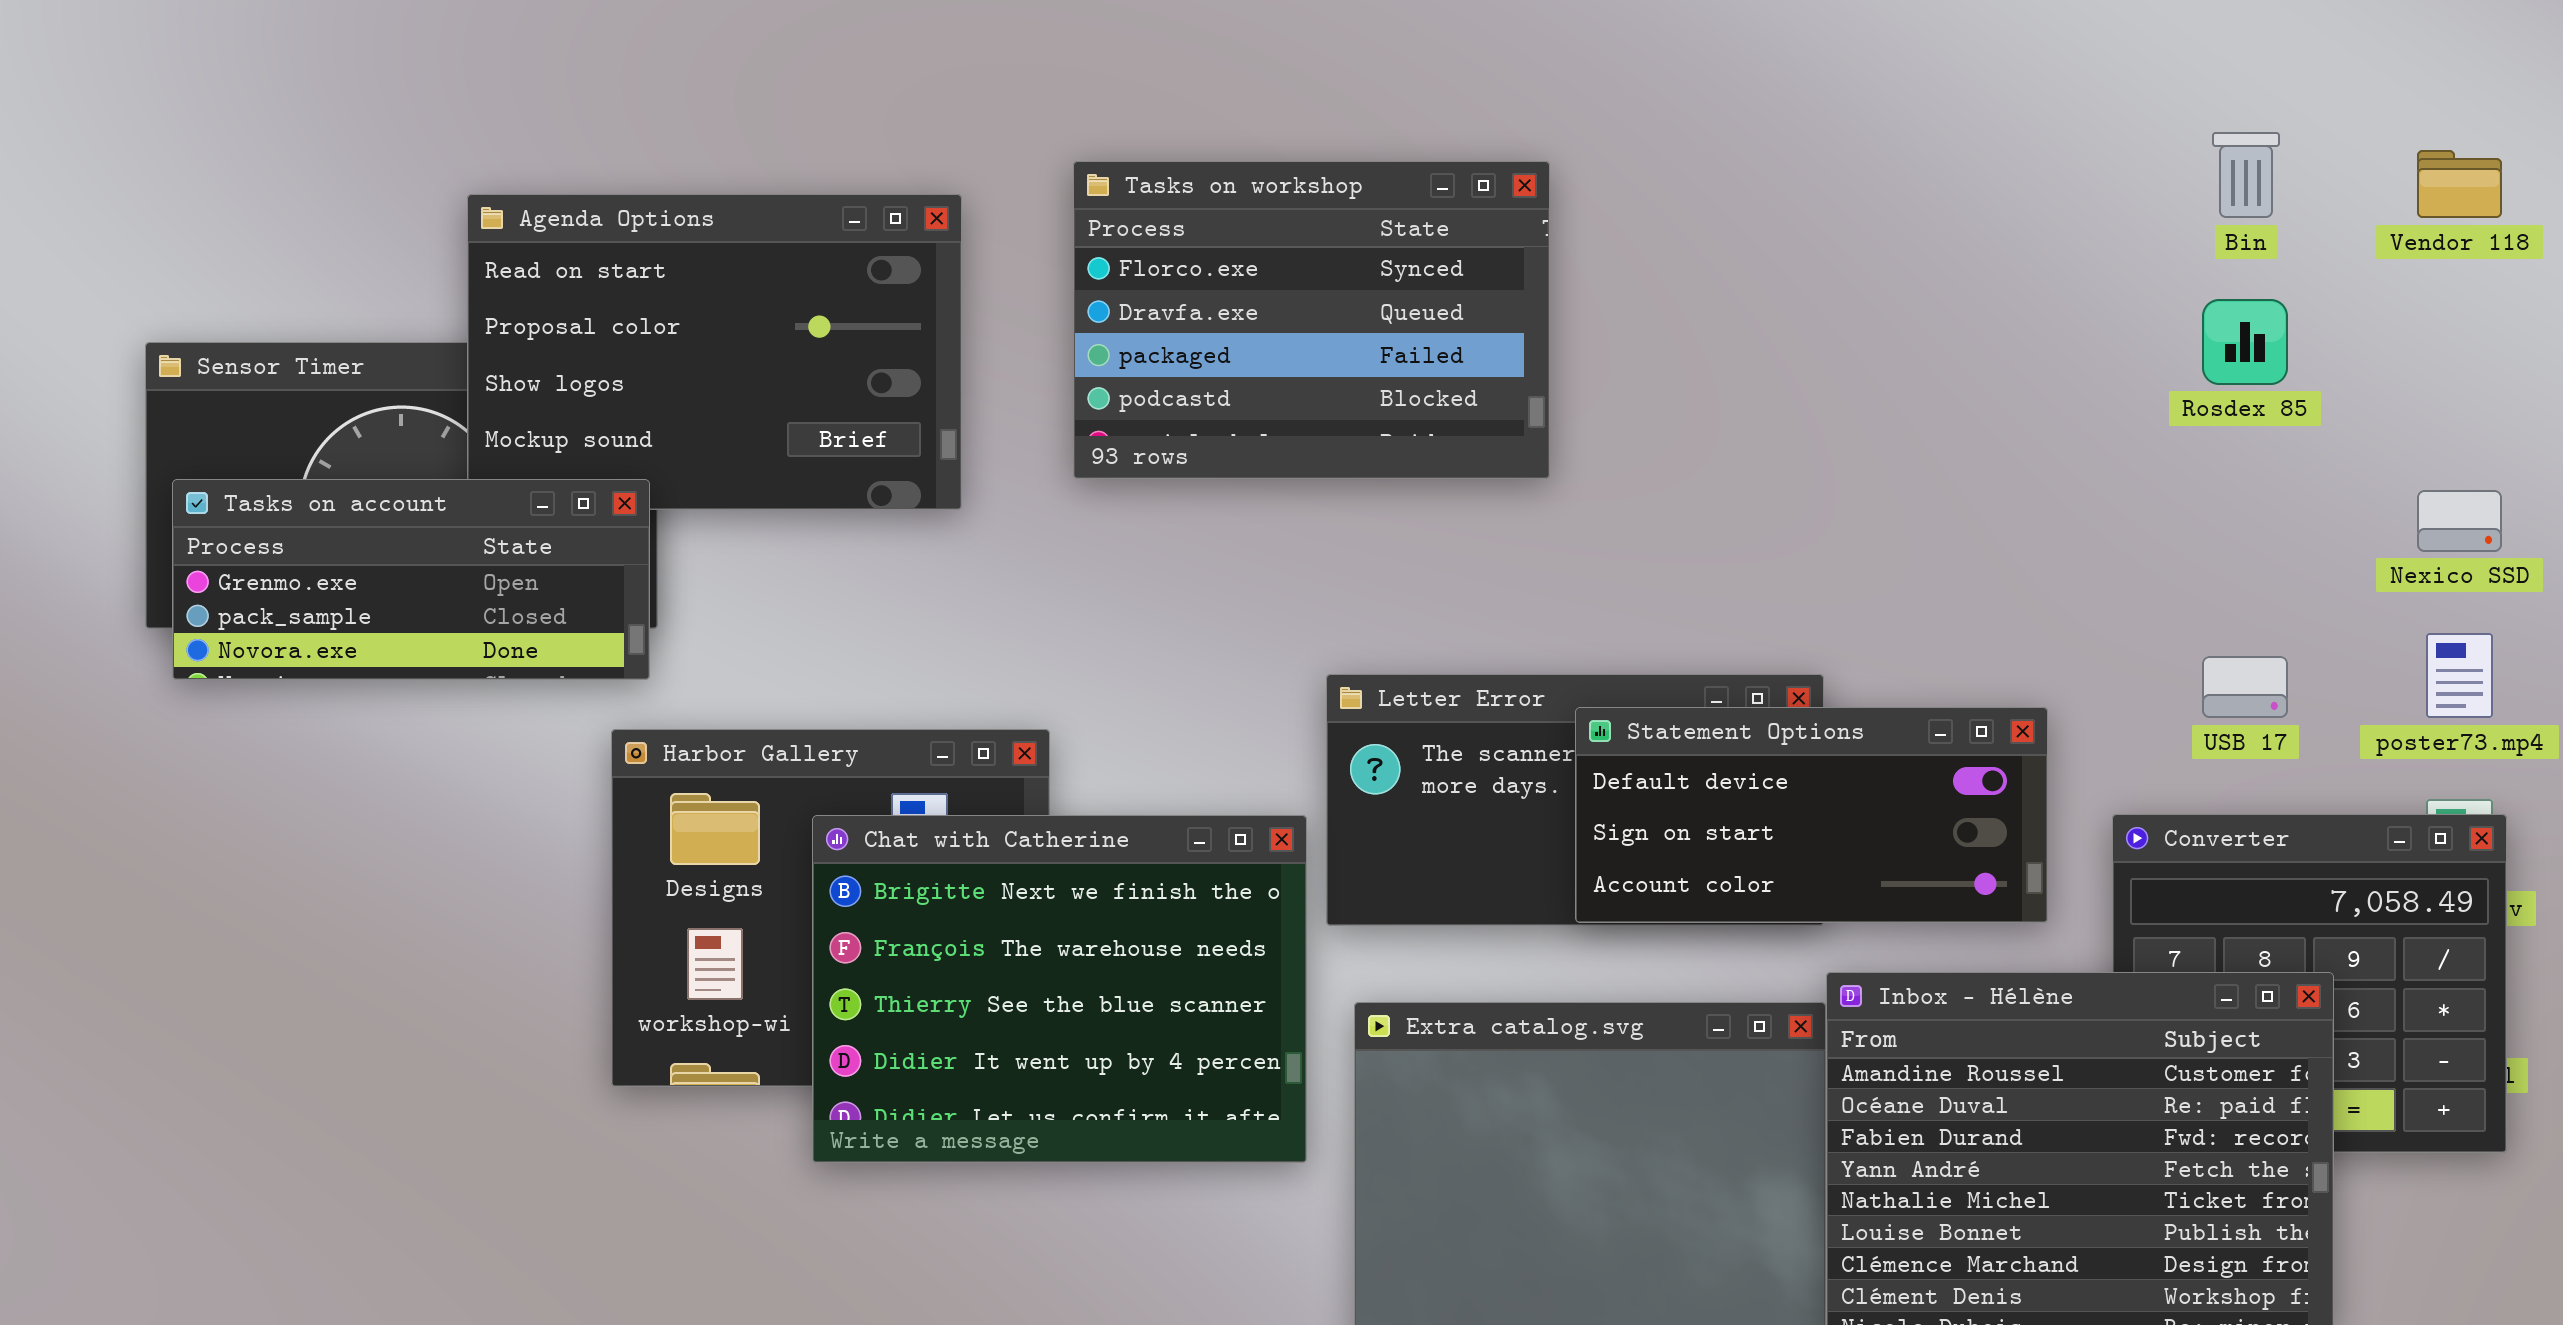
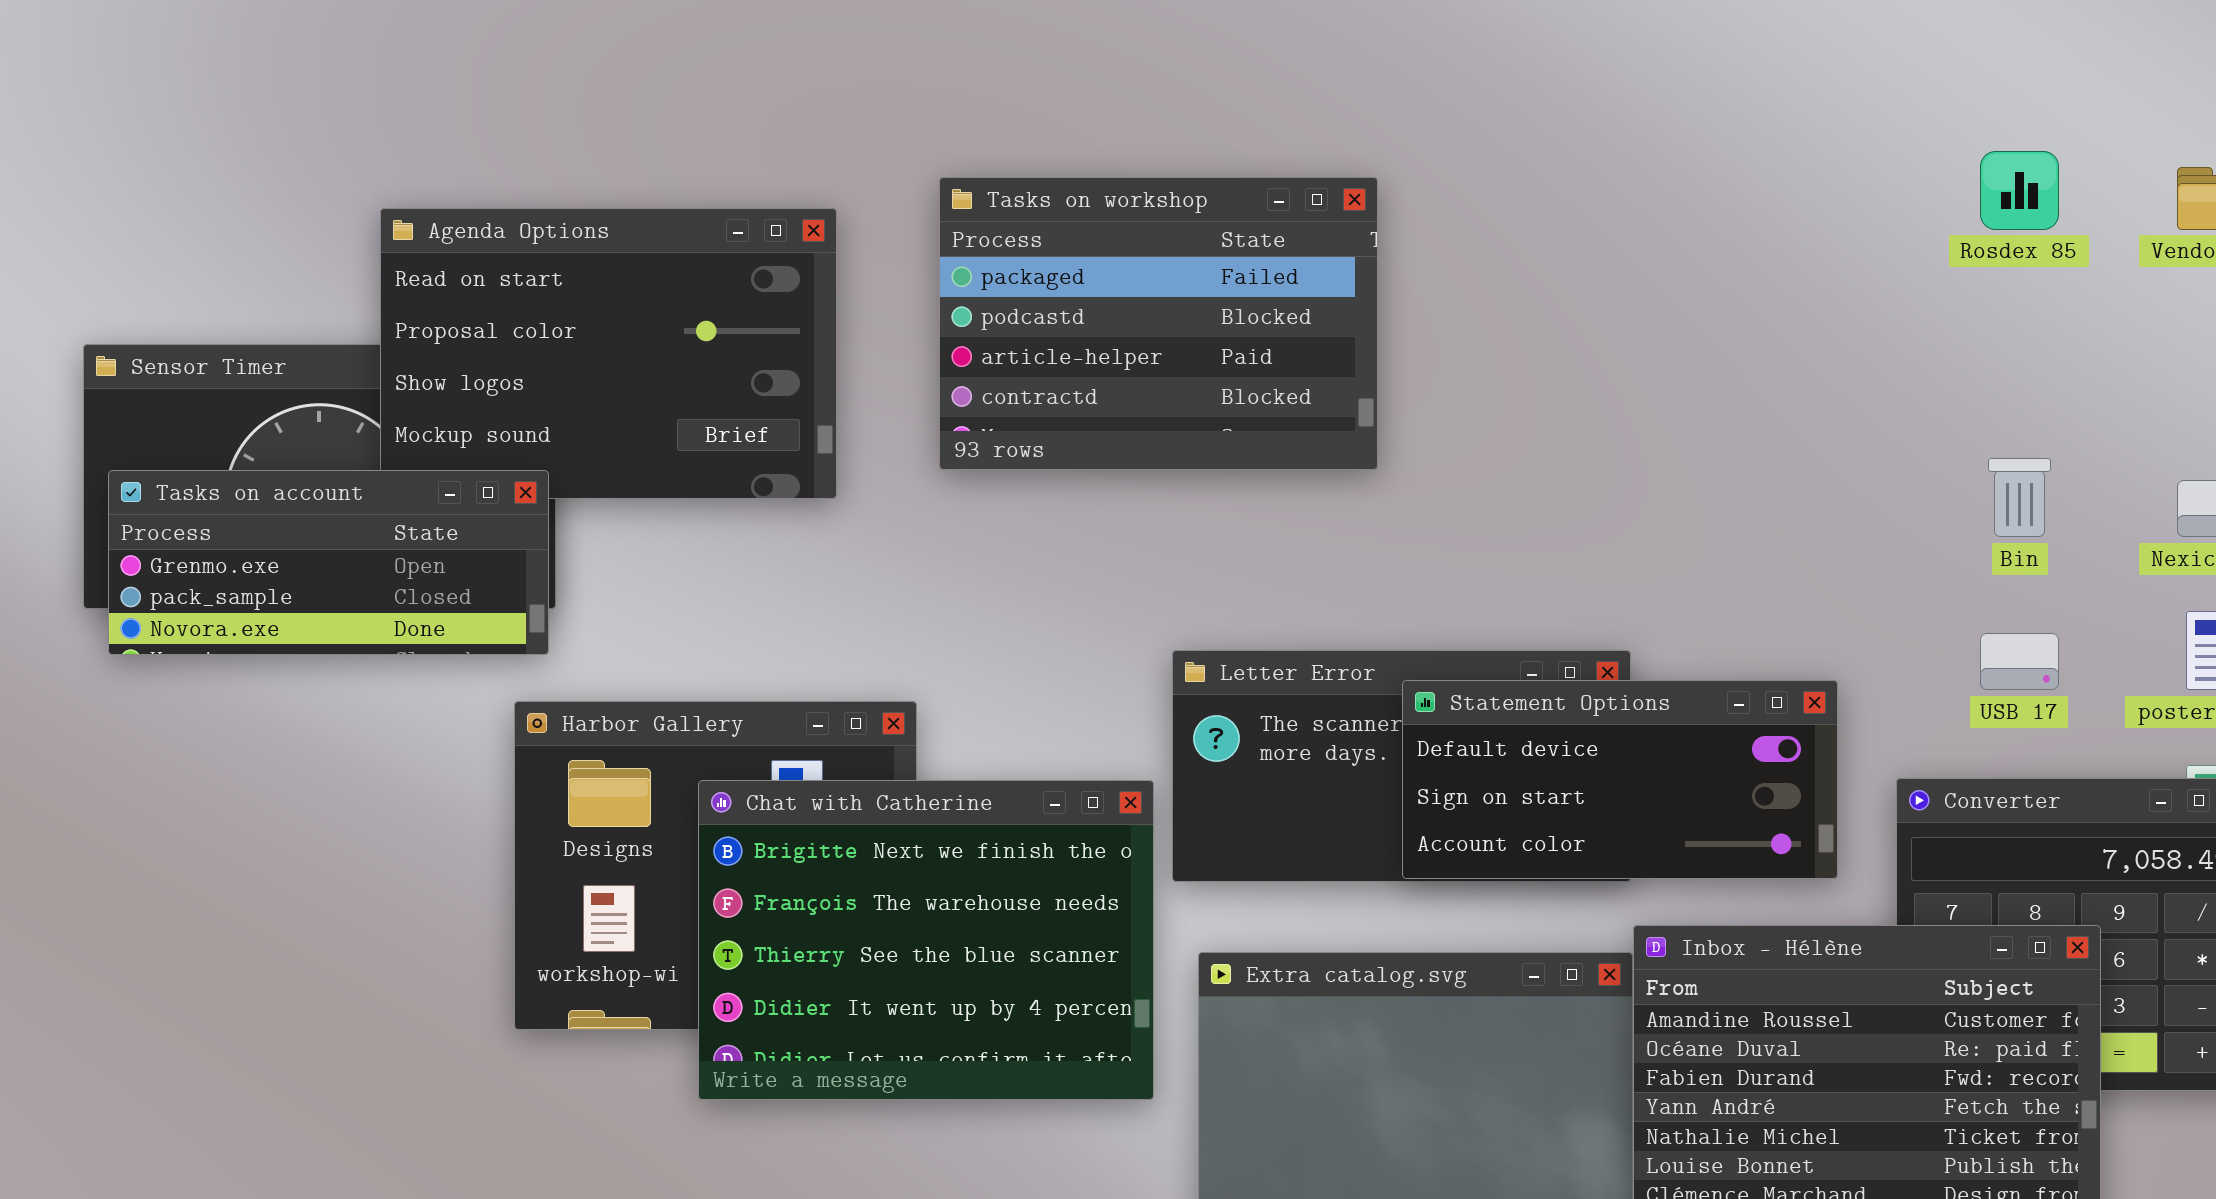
Bin: [2212,132,2280,218] -> [1988,458,2051,537], moved
Tasks on workshop: [1073,161,1550,479] -> [939,177,1378,470], scrolled down 2 rows
Rosdex 85: [2202,299,2288,385] -> [1980,151,2059,230], moved

